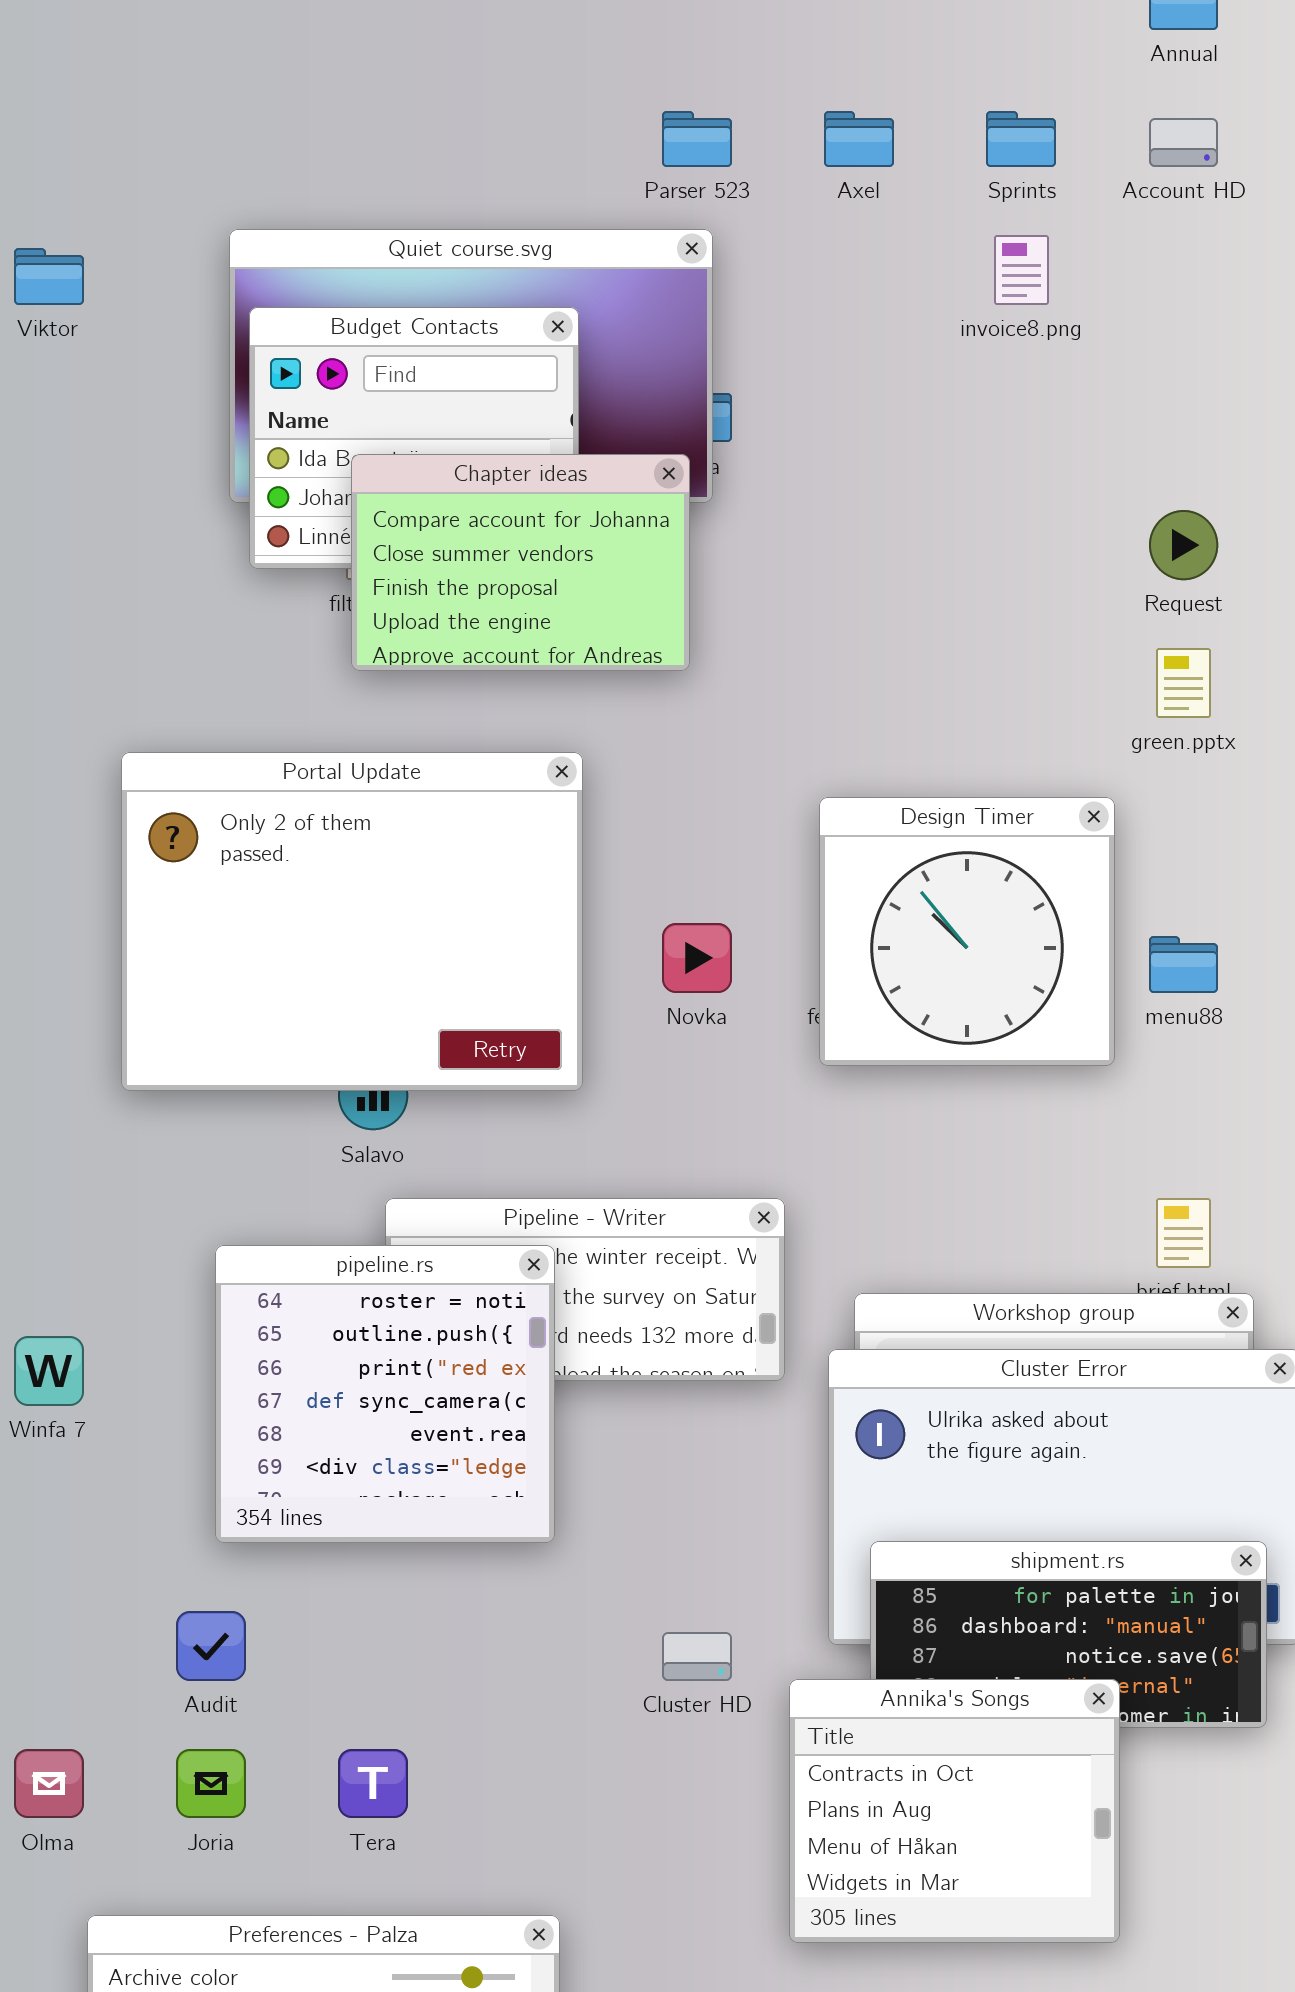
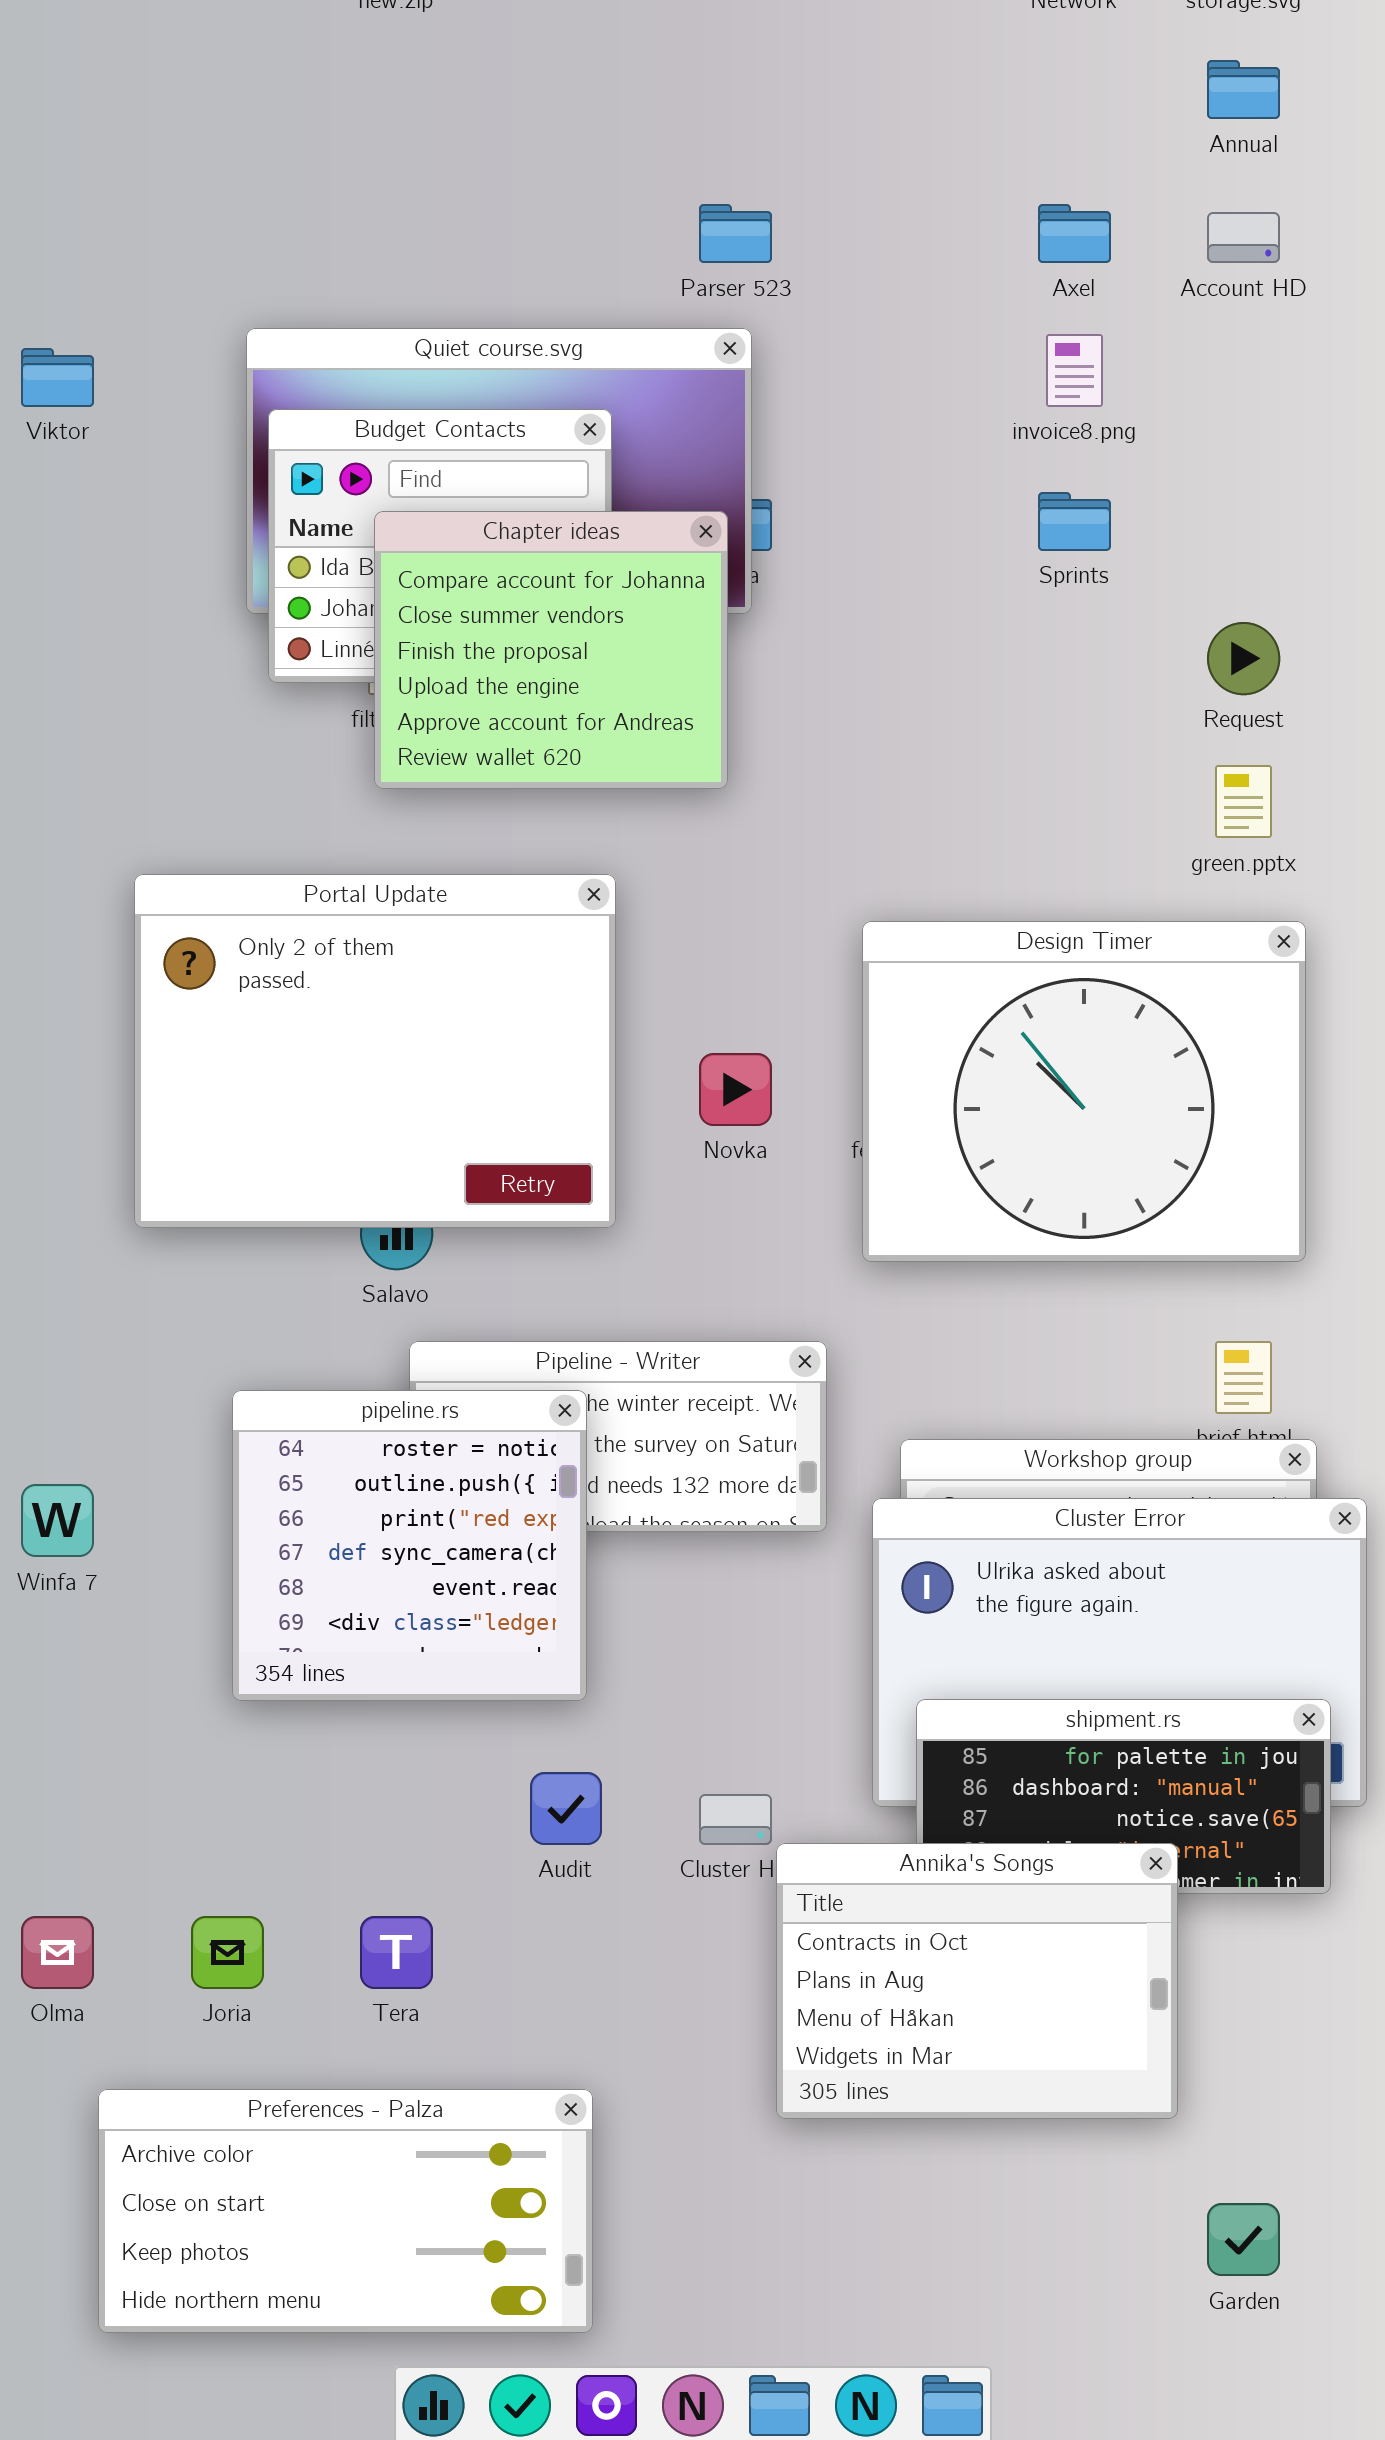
Axel: [824,111,894,167] -> [1038,204,1111,263], moved
Sprints: [986,111,1056,167] -> [1038,492,1111,551], moved
Chapter ideas: [351,454,690,671] -> [374,511,728,789], resized
Design Timer: [819,797,1115,1066] -> [862,921,1306,1262], resized
Audit: [176,1611,246,1681] -> [530,1772,602,1845], moved
Annika's Songs: [789,1679,1120,1943] -> [776,1843,1178,2119], resized

